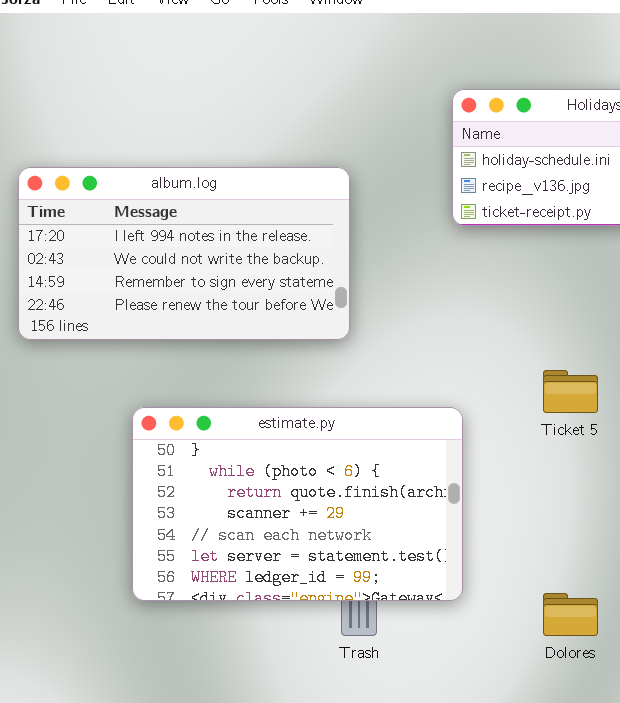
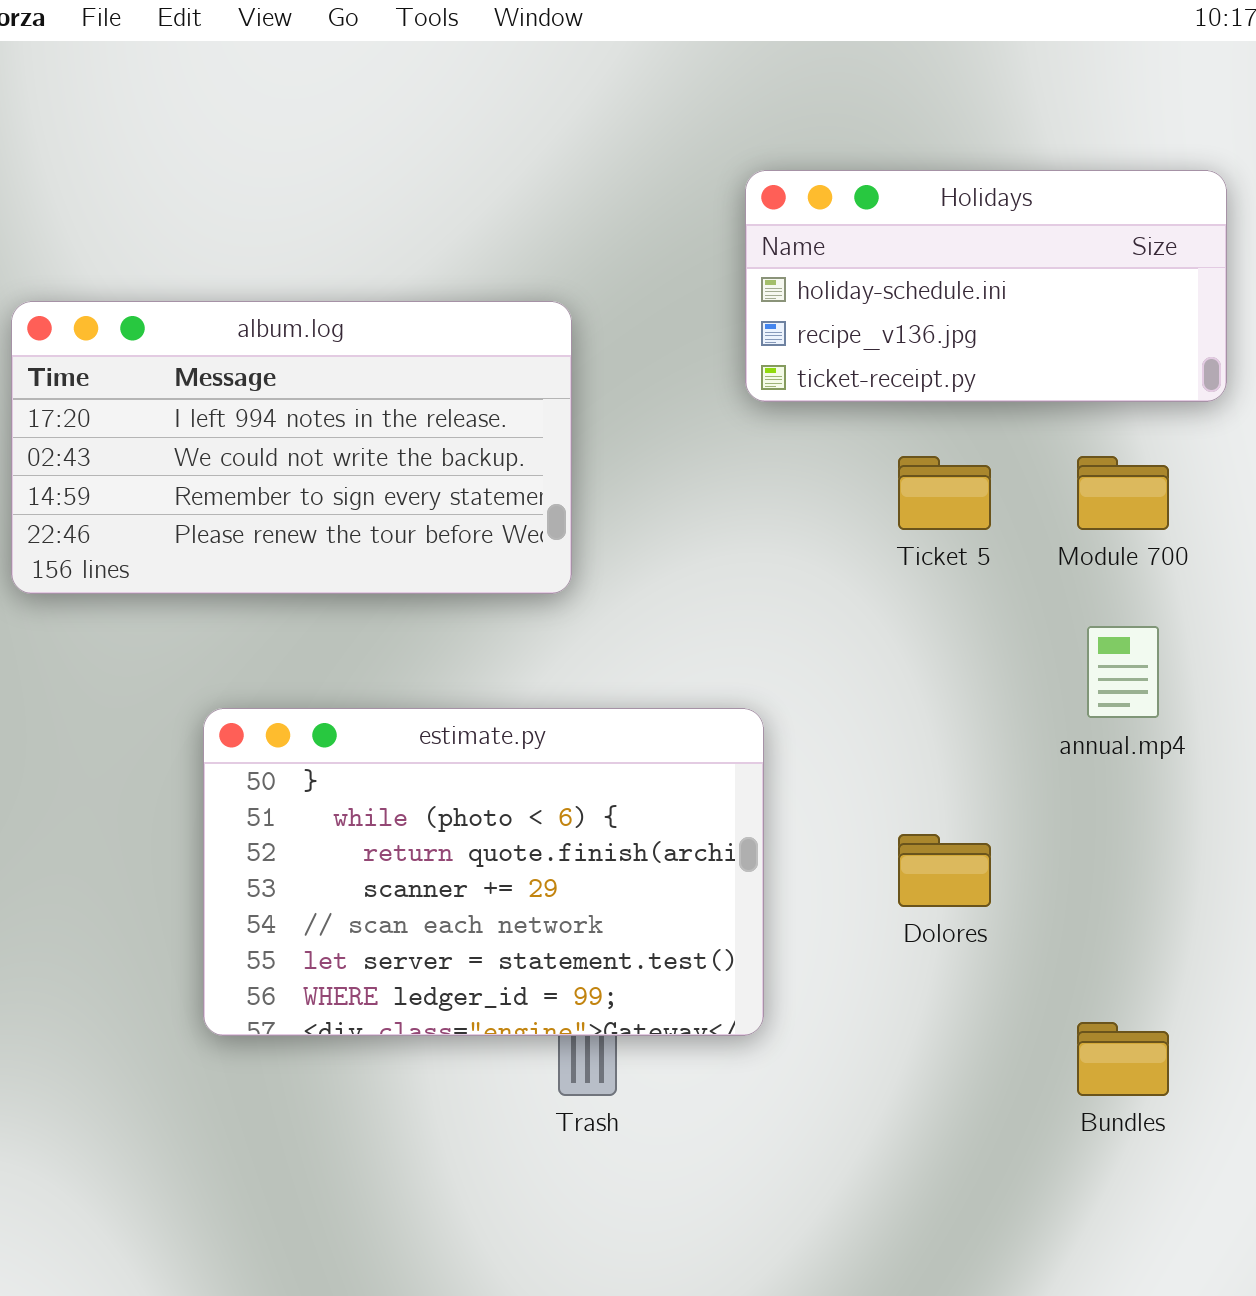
Ticket 5: [543,370,598,413] -> [898,456,991,530], moved
Dolores: [543,593,598,636] -> [898,834,991,907], moved

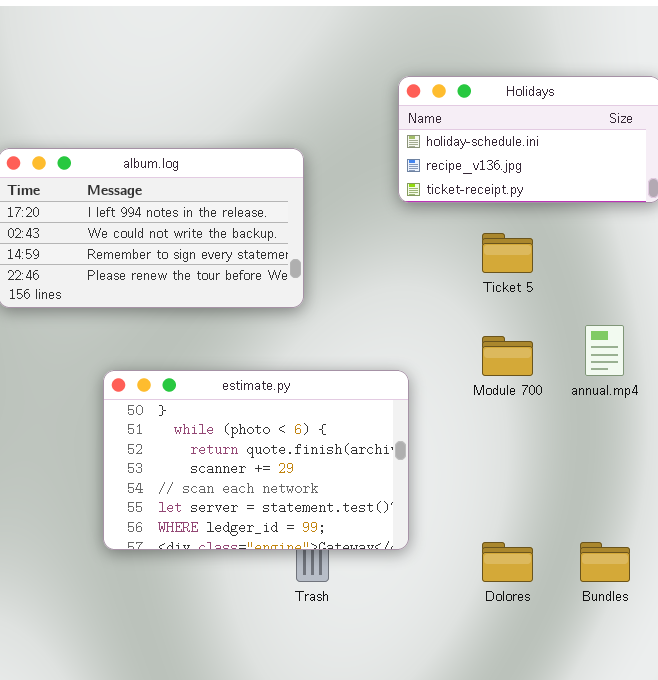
Module 700: [1077,456,1169,530] -> [482,336,533,376], moved
Dolores: [898,834,991,907] -> [482,542,533,582], moved

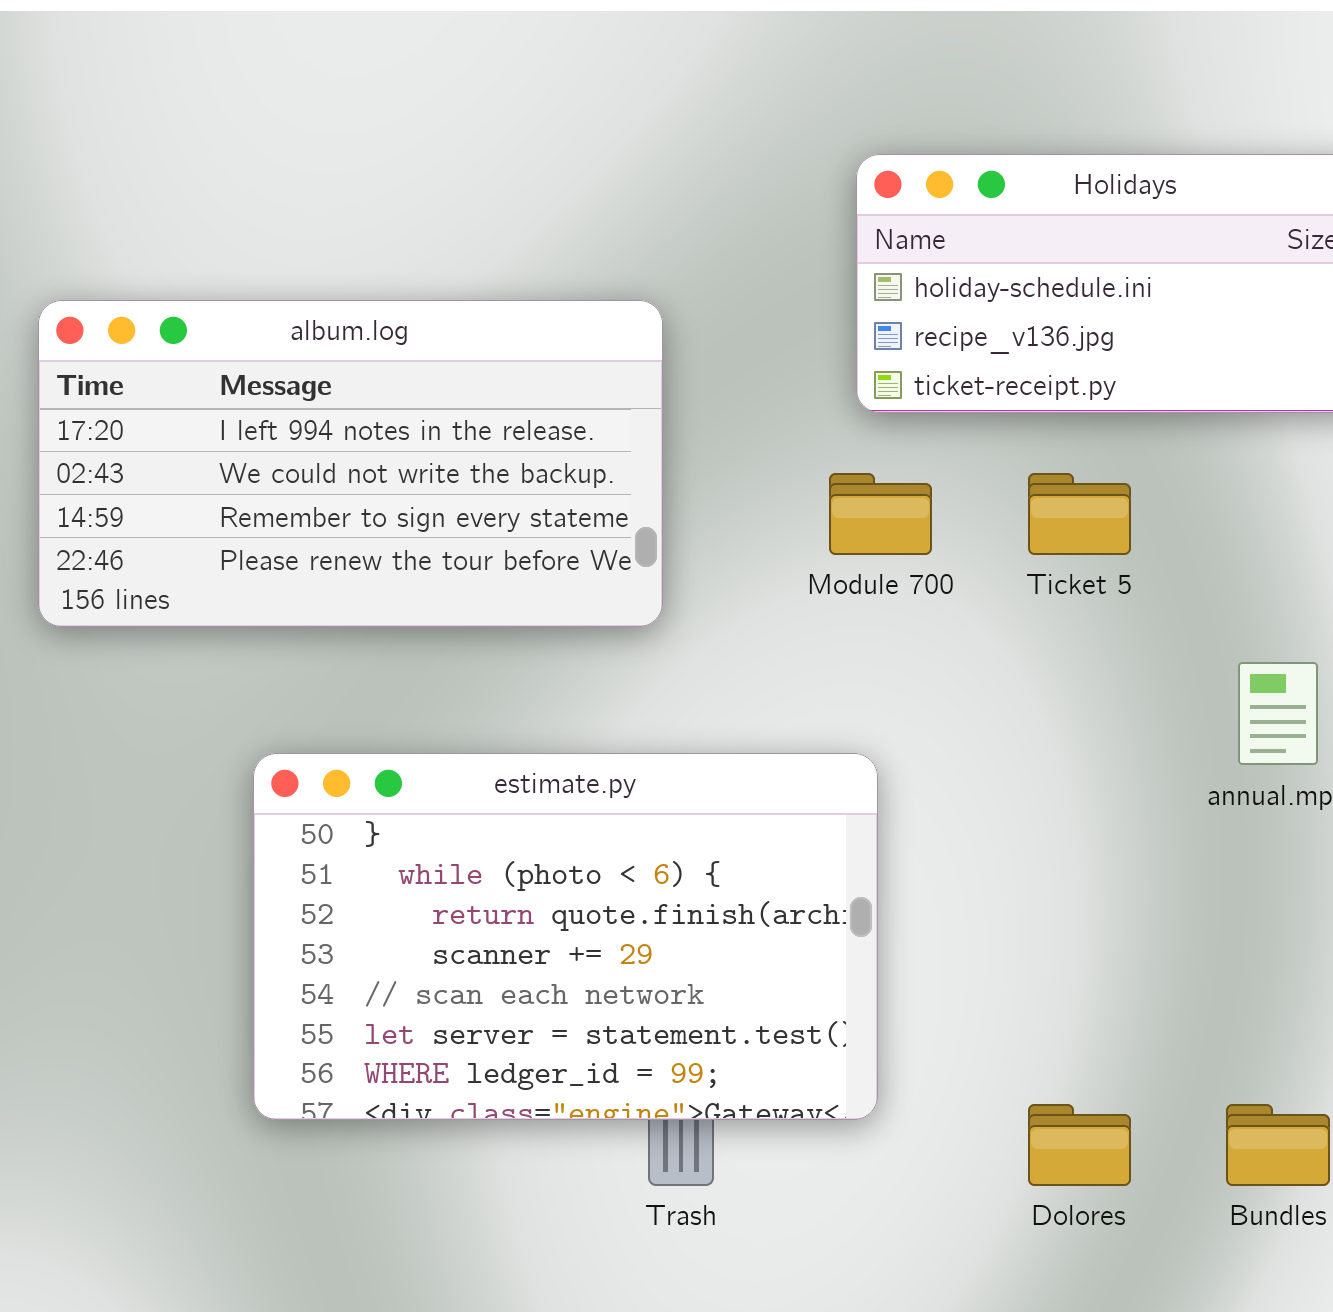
Module 700: [482,336,533,376] -> [829,473,932,555], moved

